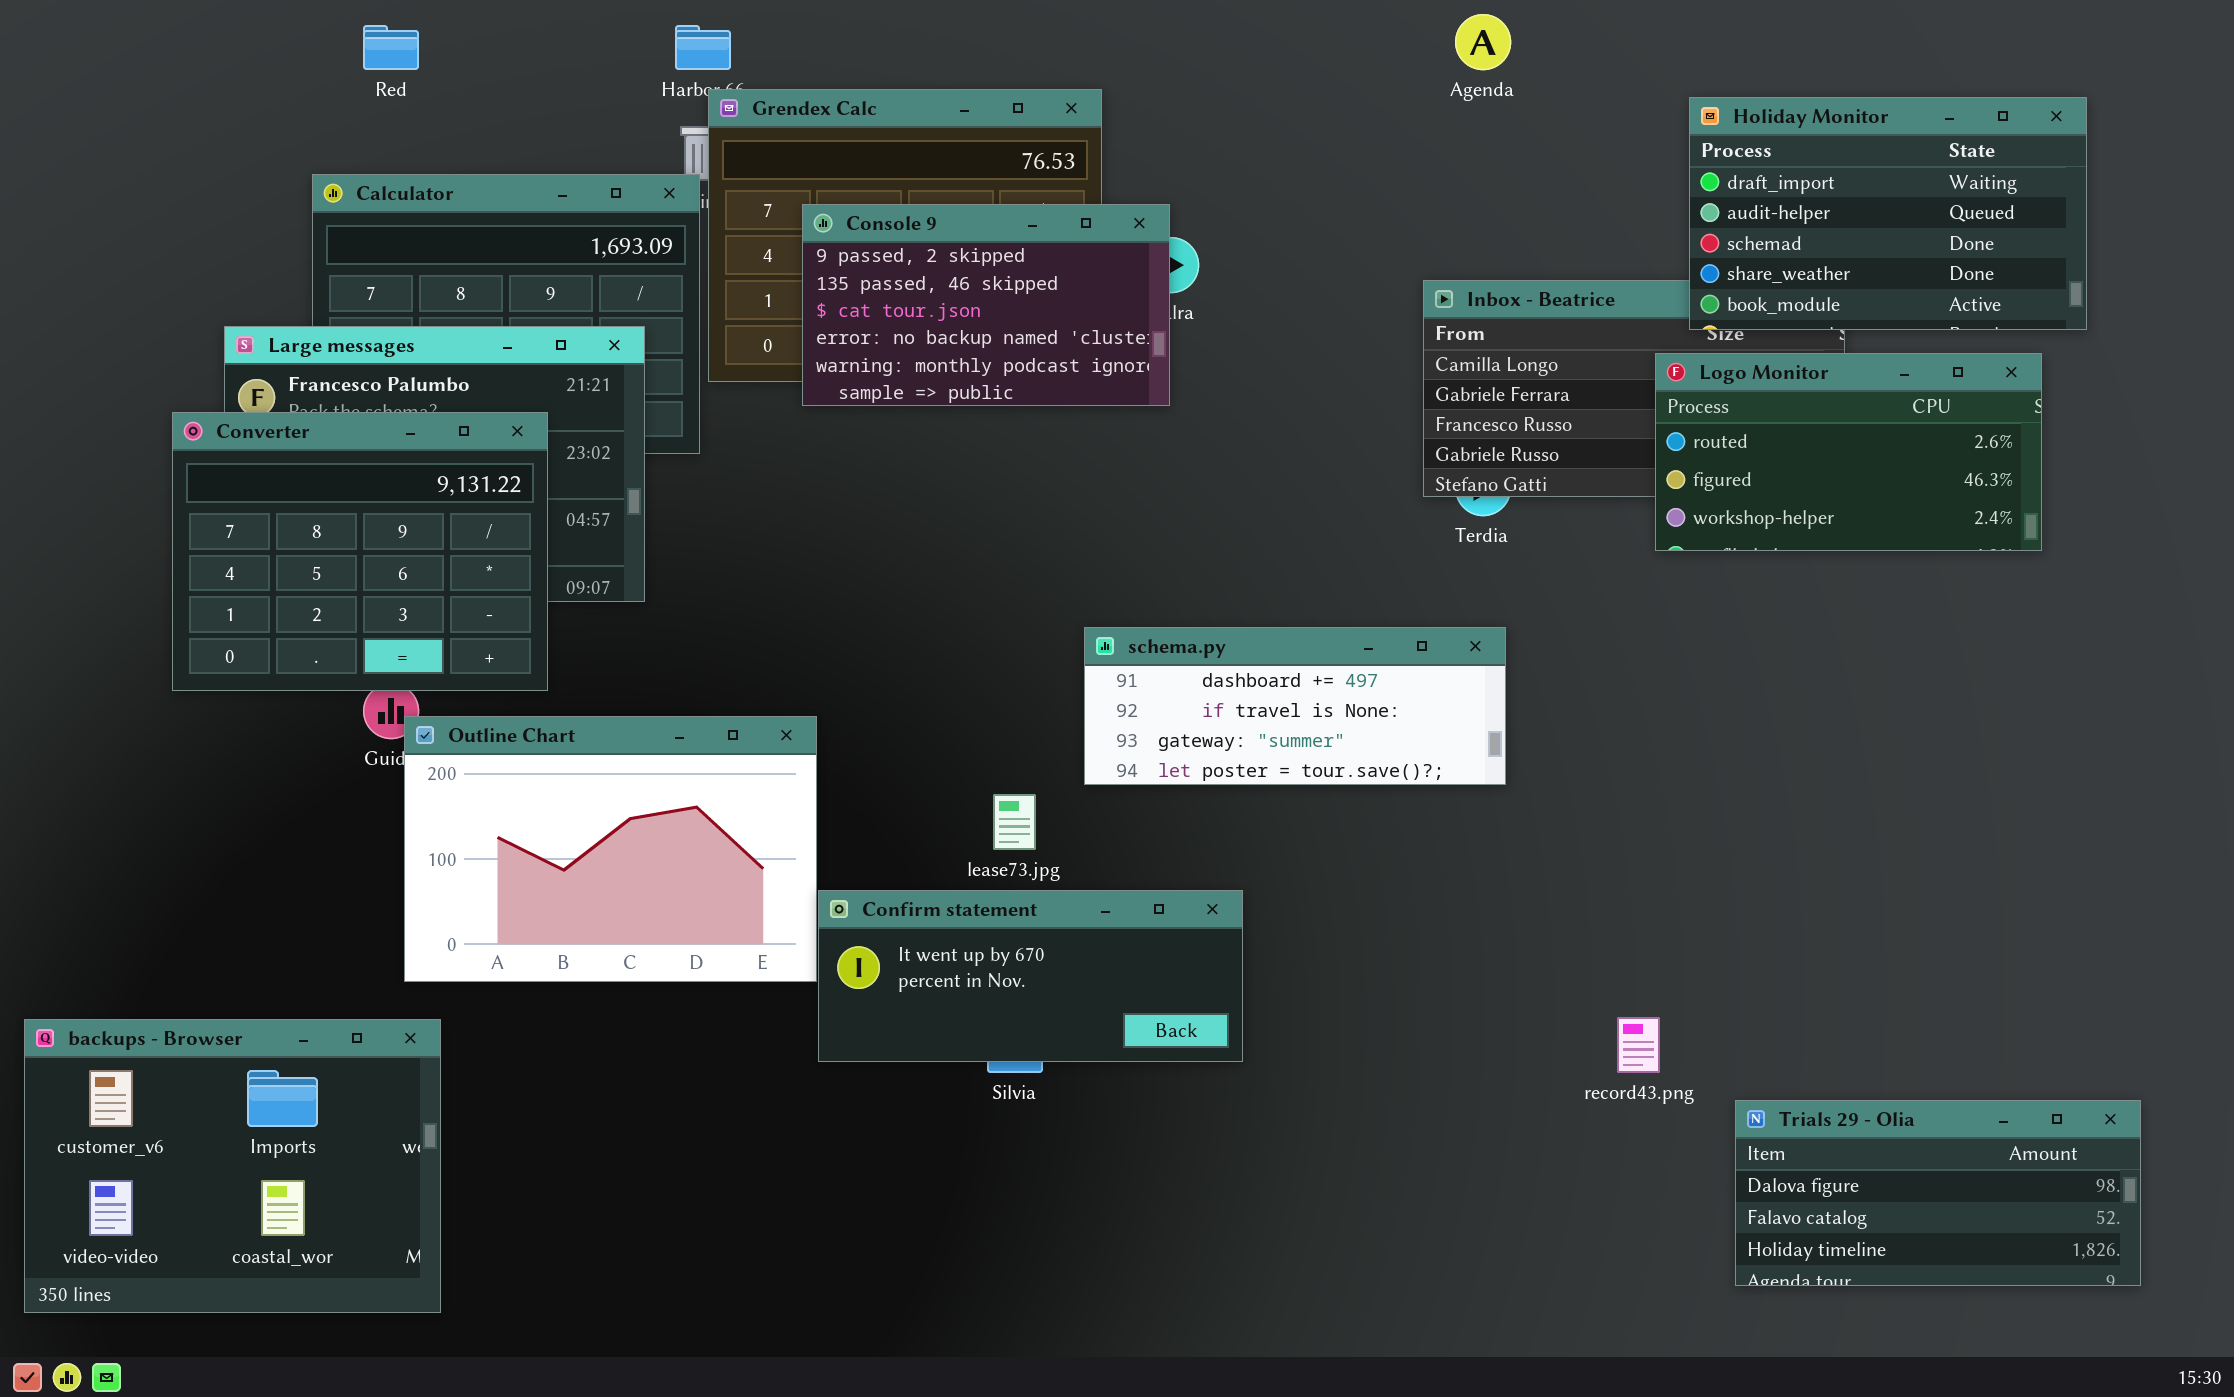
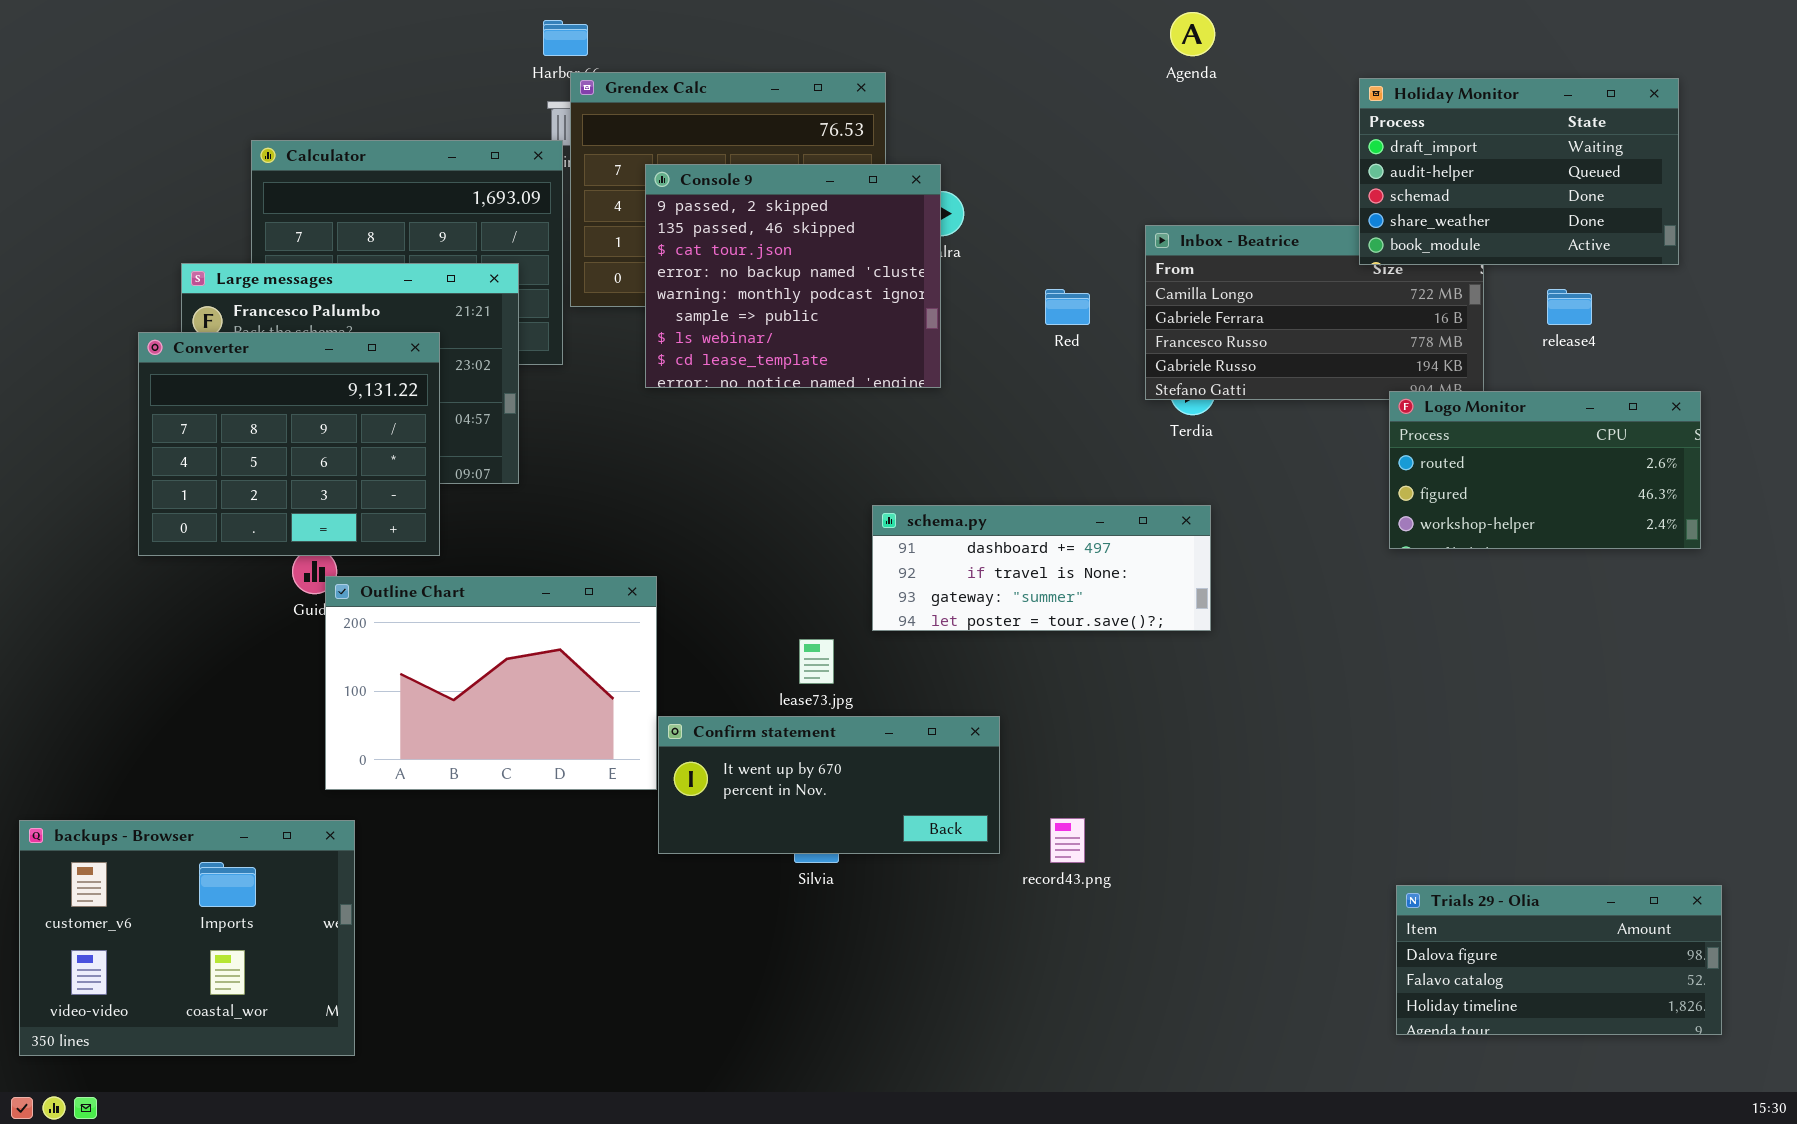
Red: [363,25,419,70] -> [1045,289,1090,325], moved
Console 9: [802,204,1170,406] -> [645,164,941,388], resized
Logo Monitor: [1655,353,2042,551] -> [1389,391,1701,549], moved
record43.png: [1617,1017,1660,1073] -> [1050,818,1085,863], moved

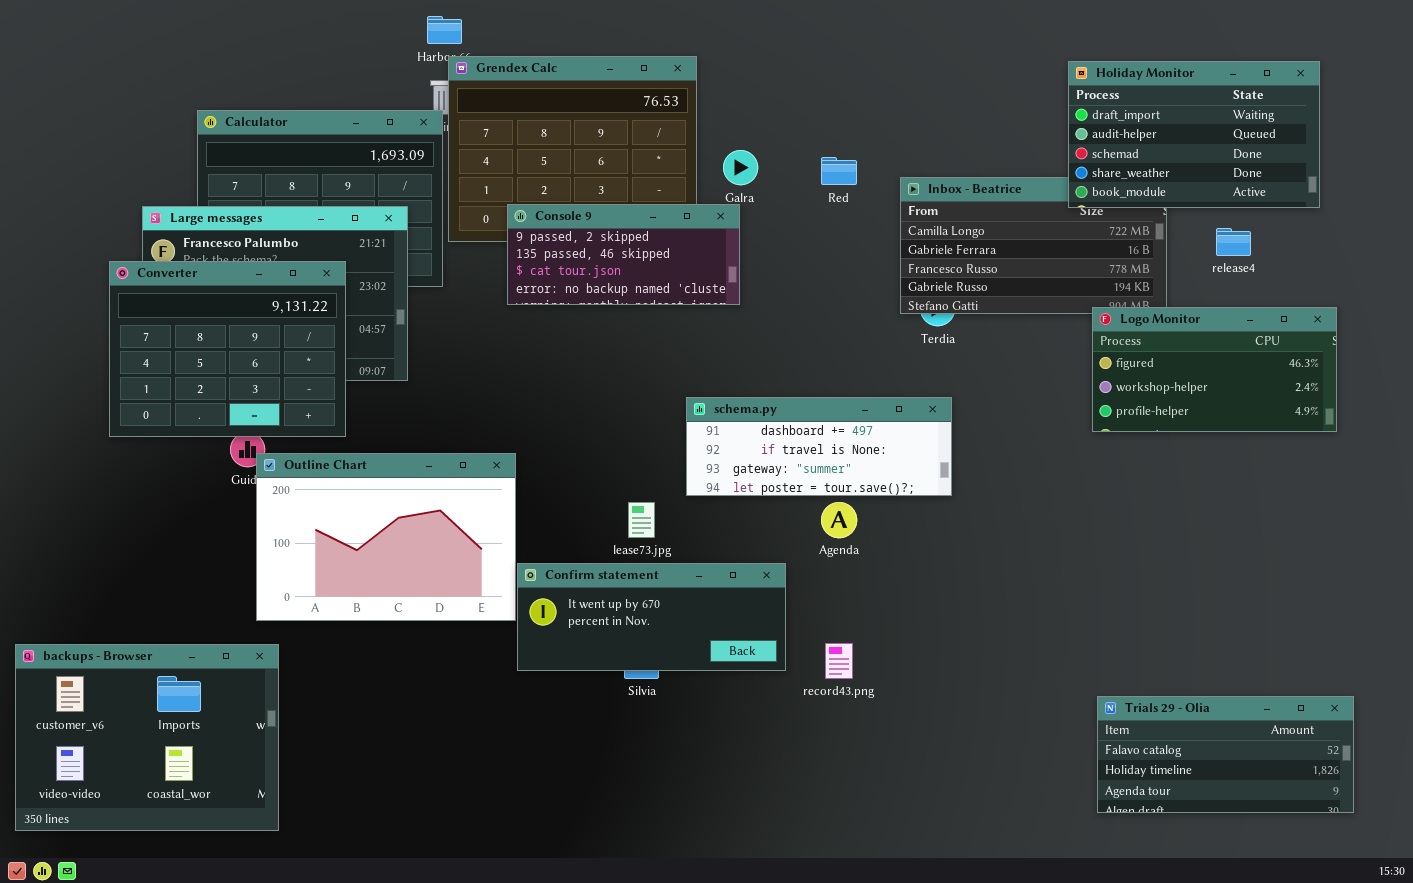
Agenda: [1170,12,1215,56] -> [821,502,857,538], moved
Console 9: [645,164,941,388] -> [507,204,740,305], resized
Red: [1045,289,1090,325] -> [821,157,857,185], moved
Logo Monitor: [1389,391,1701,549] -> [1092,307,1337,432], scrolled down 1 row
Trials 29 - Olia: [1396,885,1722,1035] -> [1097,696,1354,813], scrolled down 1 row

